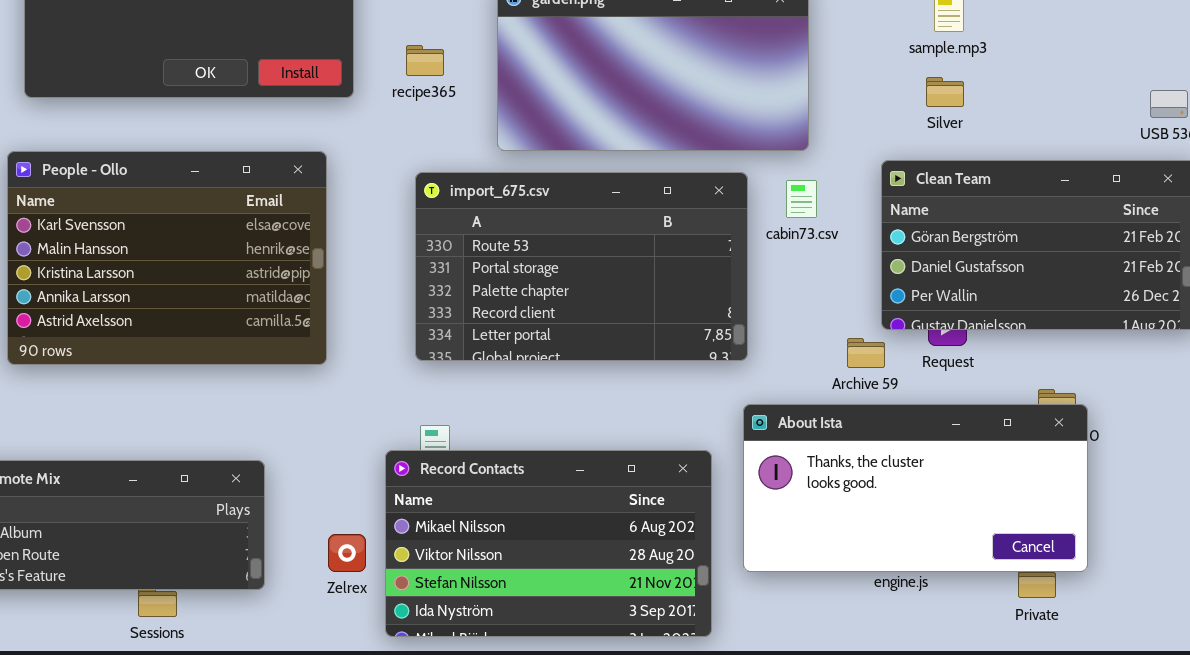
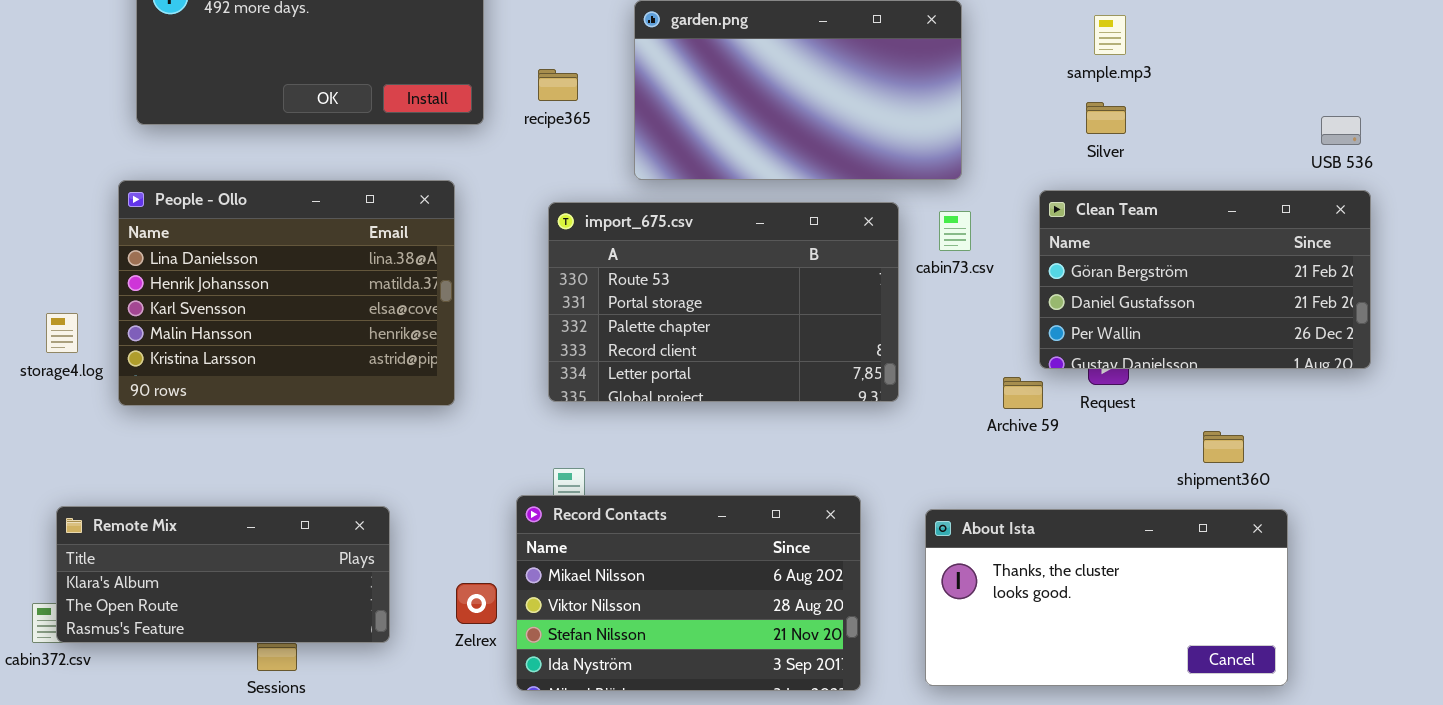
People - Ollo: [7,151,327,365] -> [118,180,455,406], scrolled up 2 rows
About Ista: [743,404,1088,572] -> [925,509,1288,686], moved

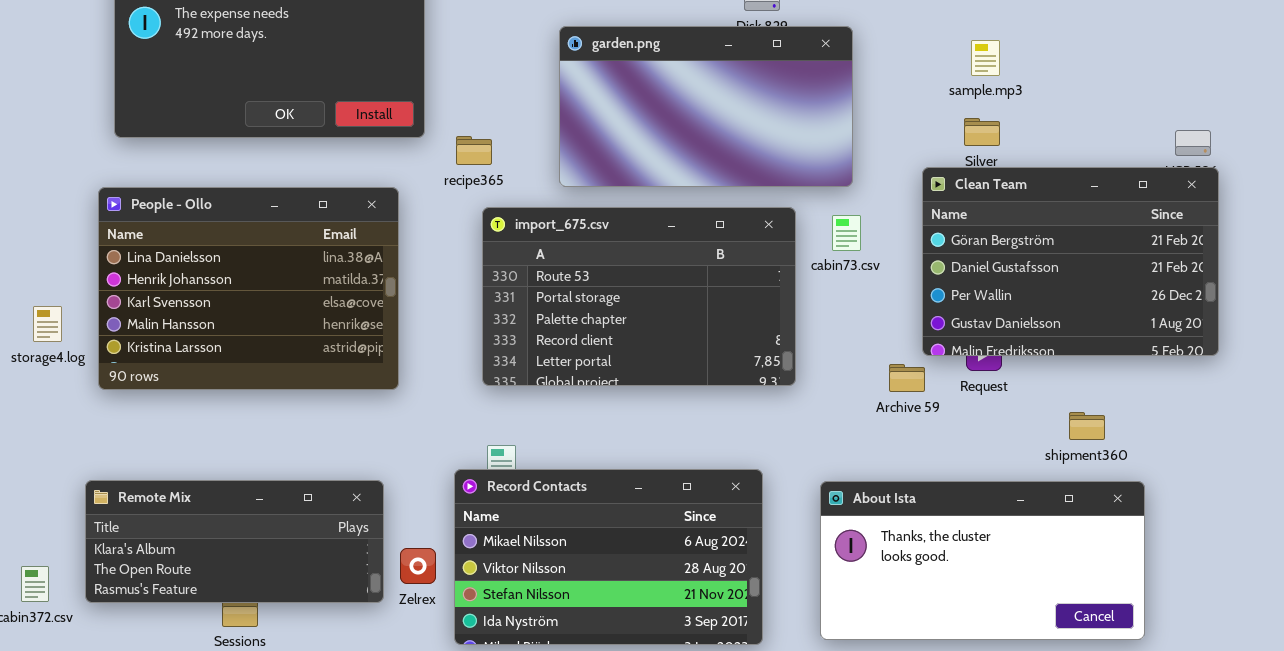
recipe365: [538,69,578,101] -> [456,136,492,165], moved
Clean Team: [1039,190,1371,369] -> [922,167,1219,356], resized
Remote Mix: [56,506,390,643] -> [85,480,384,603], moved

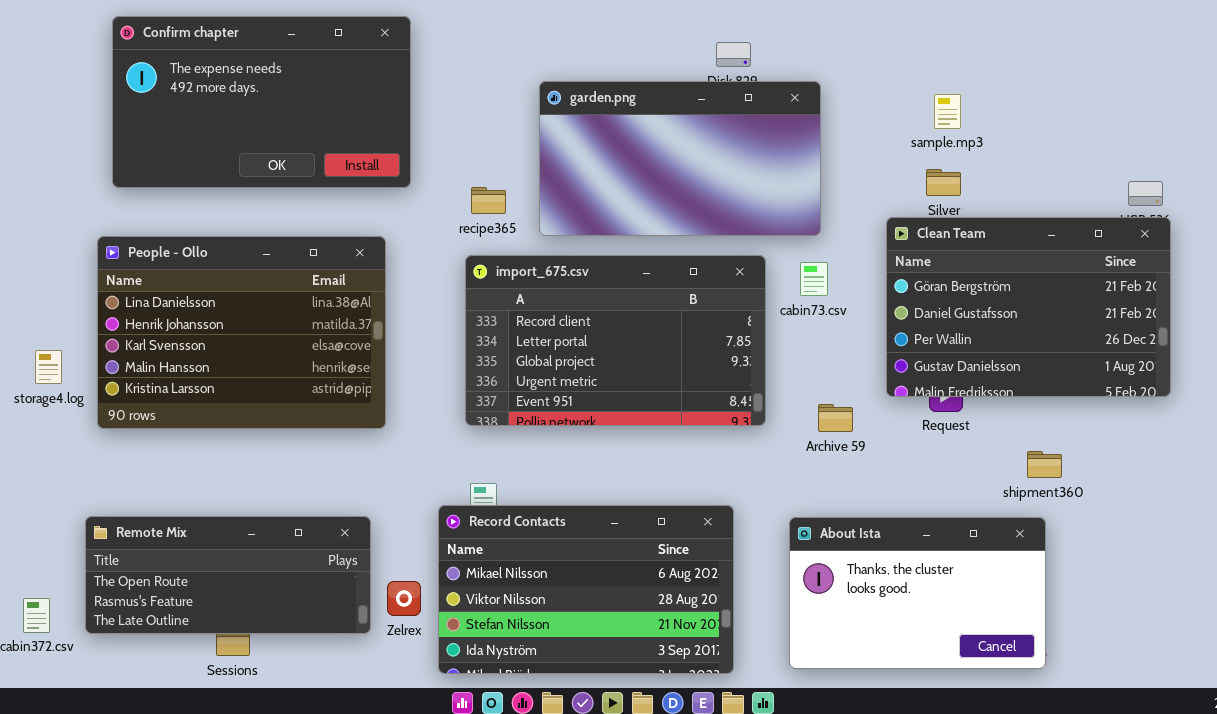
recipe365: [456,136,492,165] -> [471,187,506,214], moved
import_675.csv: [482,207,796,386] -> [465,255,766,426], scrolled down 3 rows
Archive 59: [889,364,925,392] -> [818,404,853,432], moved
Remote Mix: [85,480,384,603] -> [85,516,371,634], scrolled down 1 row
About Ista: [820,481,1145,640] -> [789,517,1046,669], resized

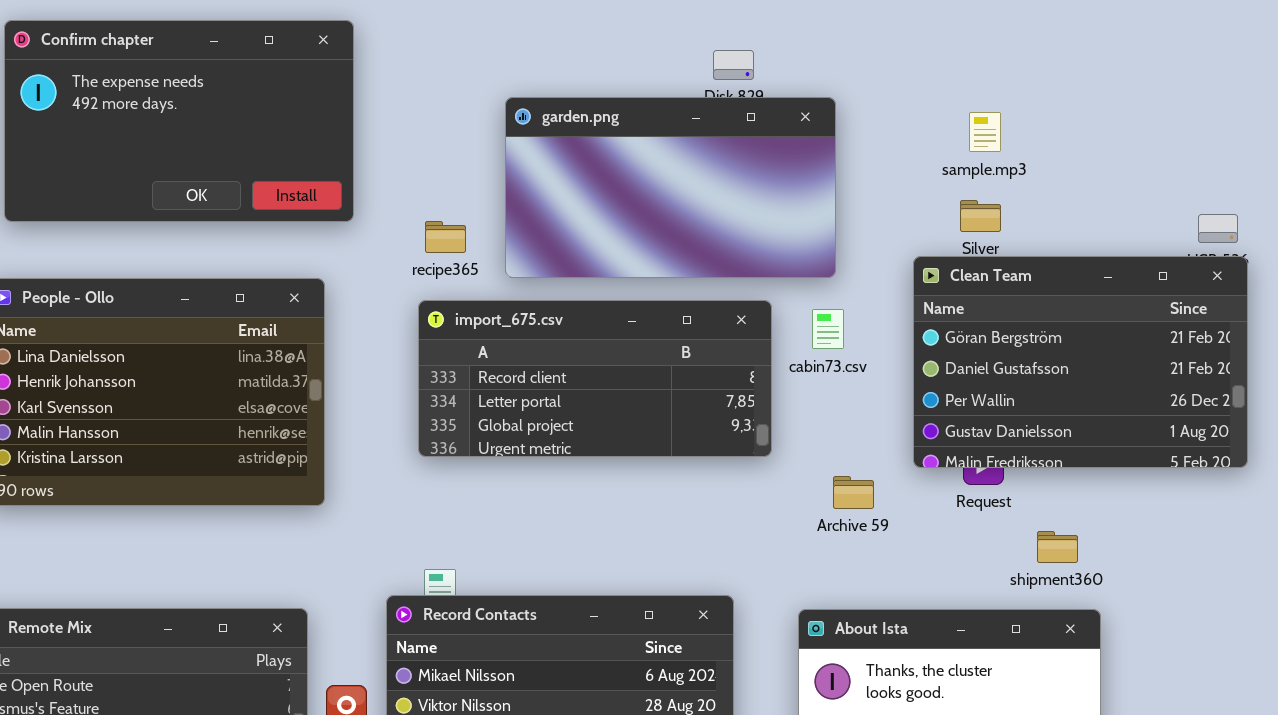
import_675.csv: [465,255,766,426] -> [418,300,772,457], resized
shipment360: [1027,451,1062,478] -> [1037,531,1078,563], moved

